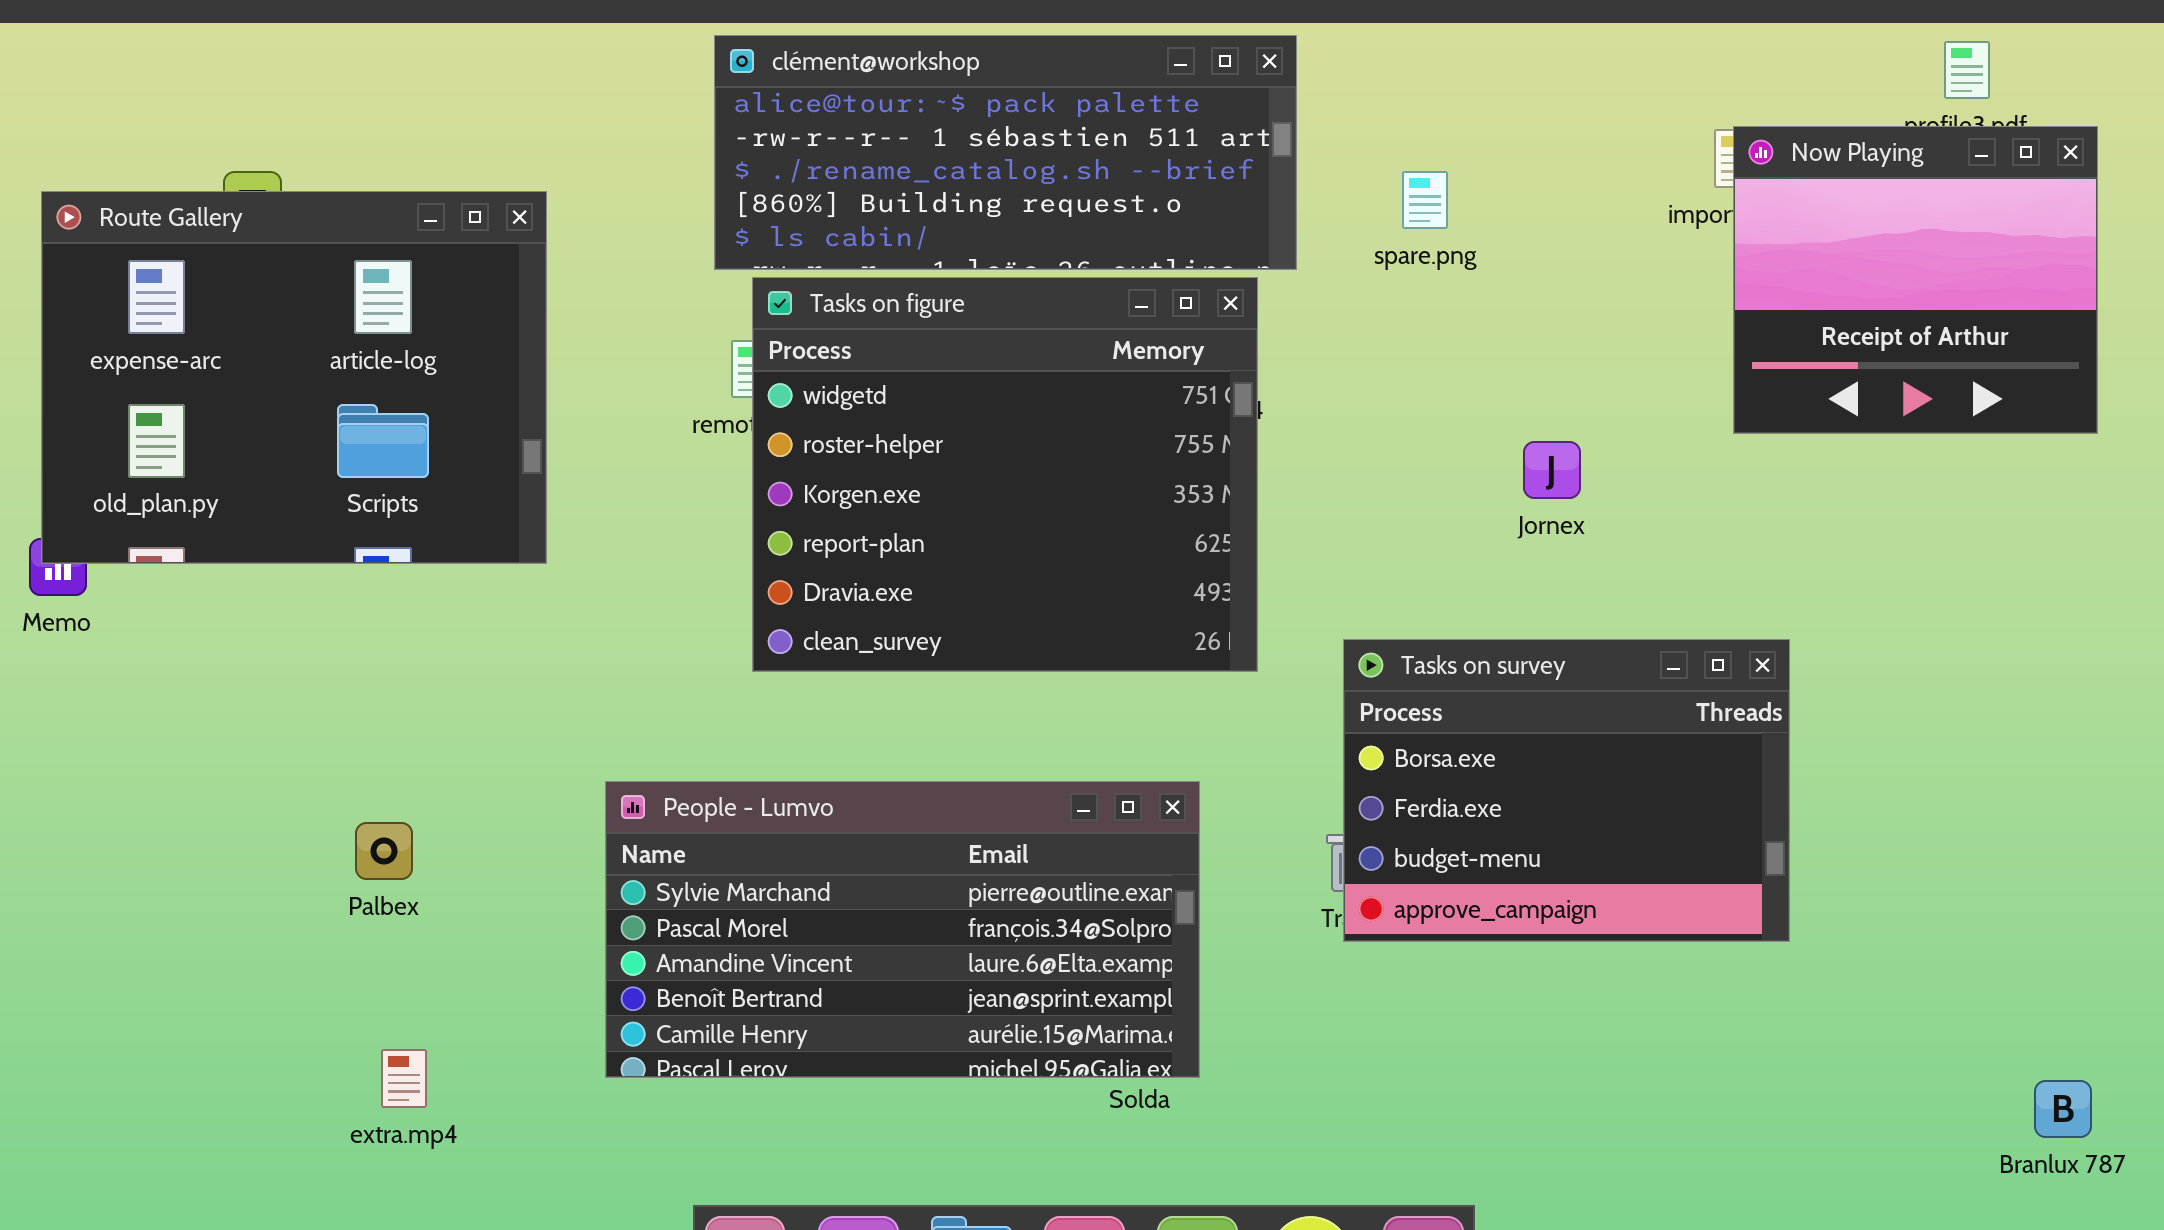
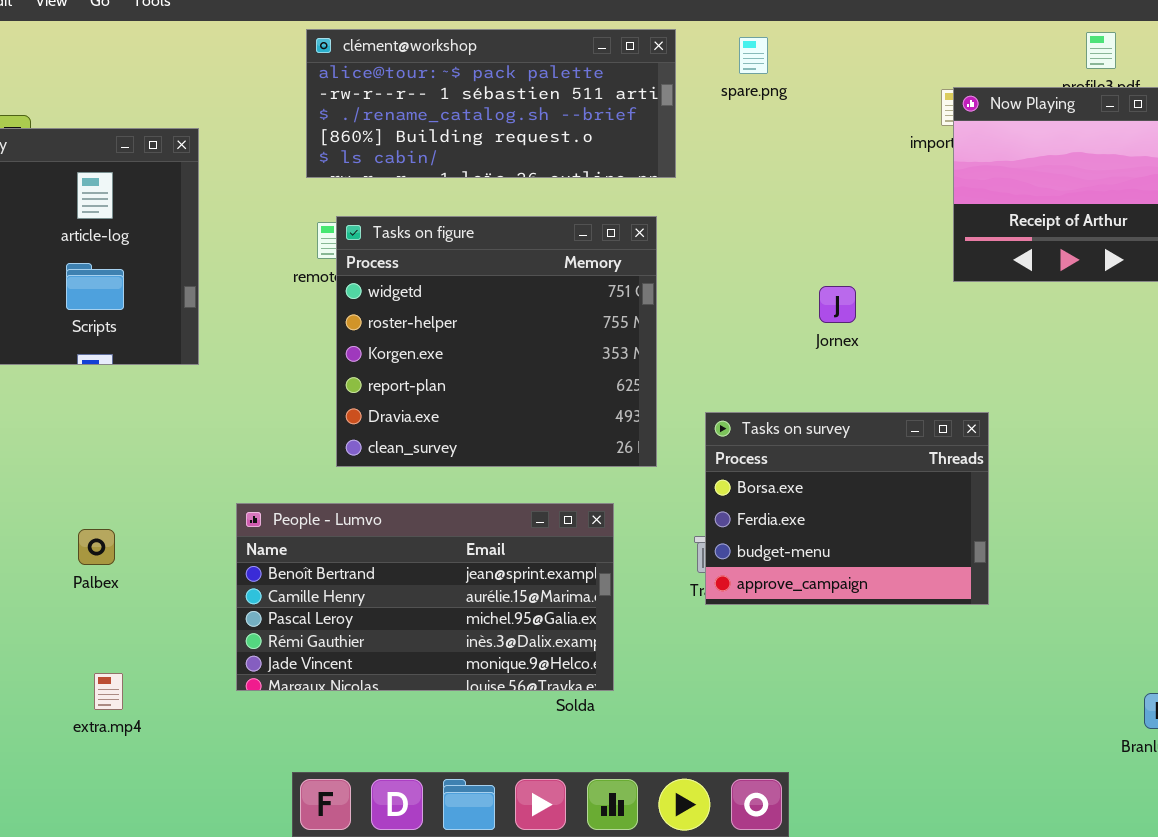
spare.png: [1402,171,1448,229] -> [739,37,768,74], moved
Tasks on figure: [752,277,1258,672] -> [336,216,657,467], moved
People - Lumvo: [605,781,1200,1078] -> [236,503,614,691], scrolled down 3 rows

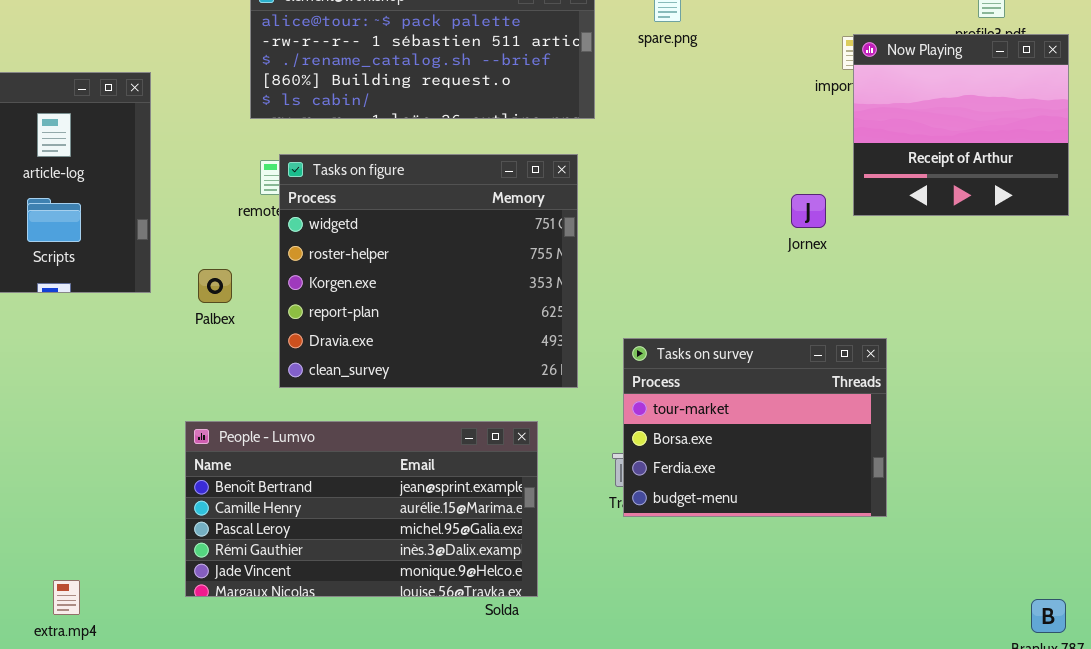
Jornex: [819,286,856,323] -> [791,194,826,228], moved
Tasks on survey: [705,412,989,605] -> [623,338,887,517], scrolled up 1 row
Palbex: [78,529,115,565] -> [198,269,232,303], moved

